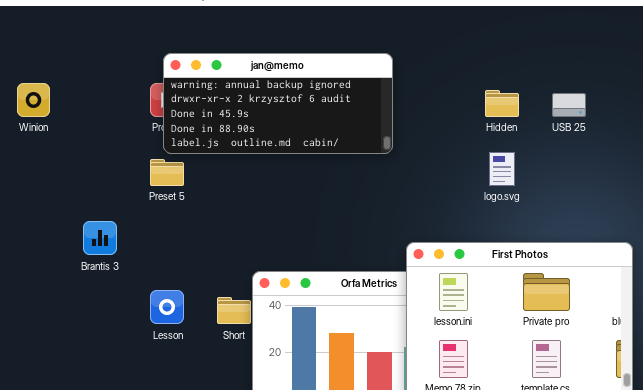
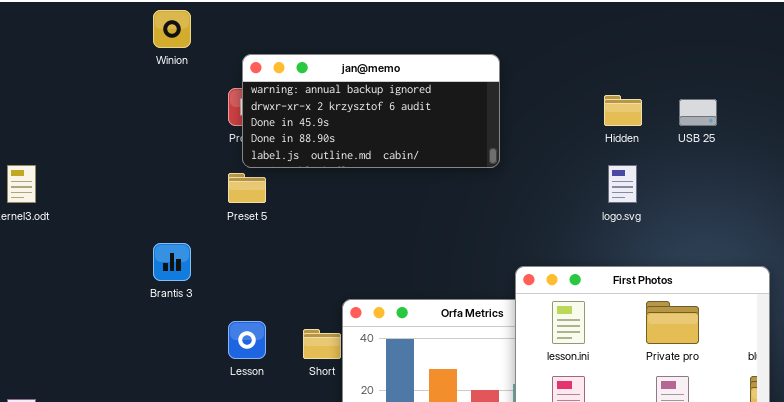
Winion: [17,83,50,117] -> [153,10,191,48], moved

